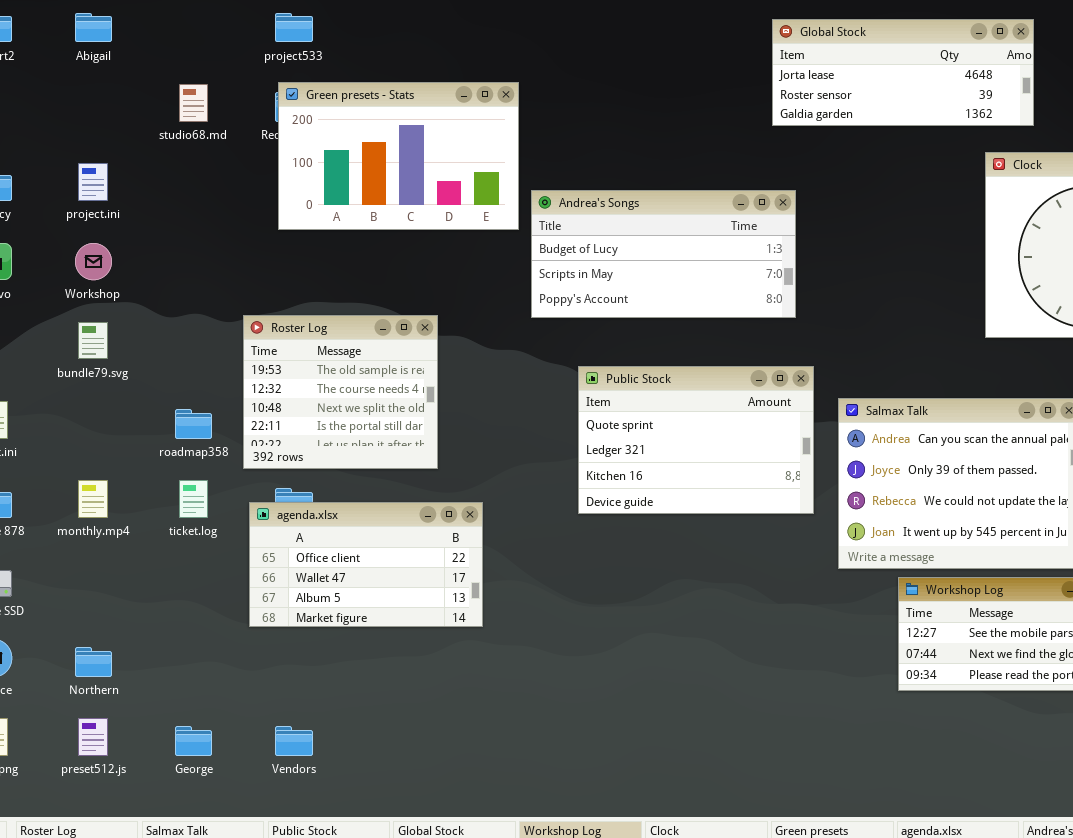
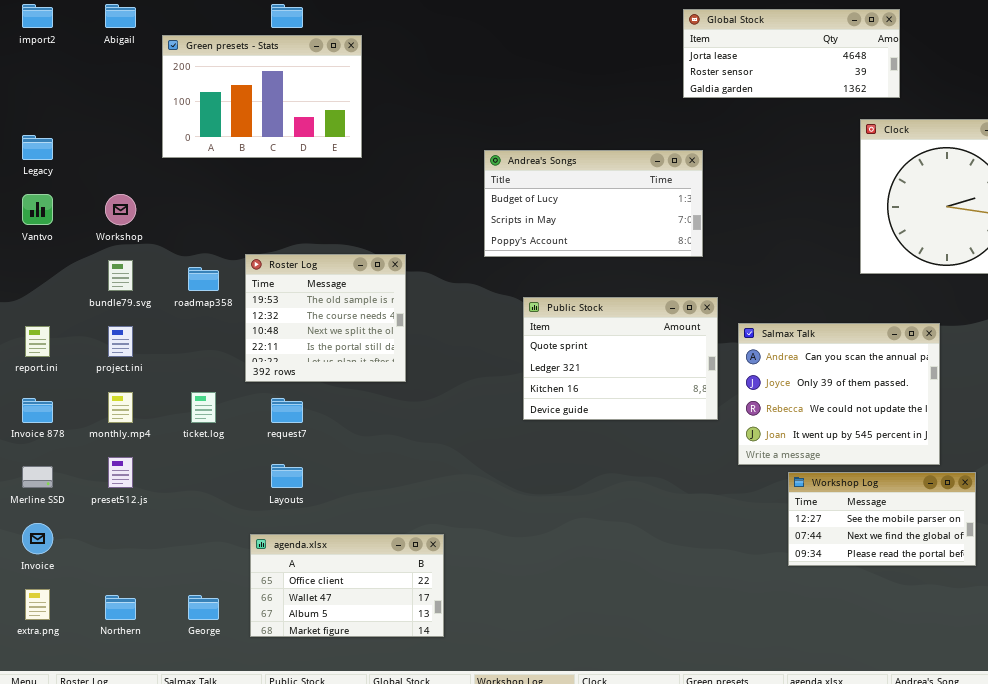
Green presets - Stats: [278,82,519,230] -> [162,35,362,158], moved
project.ini: [78,163,108,201] -> [108,326,133,357], moved
roadmap358: [175,409,212,439] -> [188,267,219,291], moved
agenda.xlsx: [249,502,483,627] -> [250,534,444,637], moved
Northern: [75,647,112,677] -> [105,595,136,620], moved
preset512.js: [78,718,108,756] -> [108,457,133,488], moved

